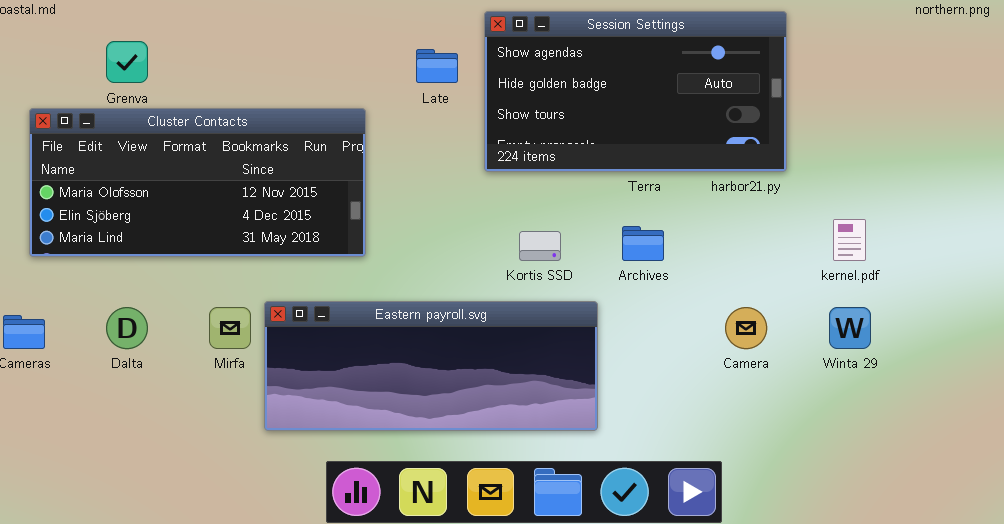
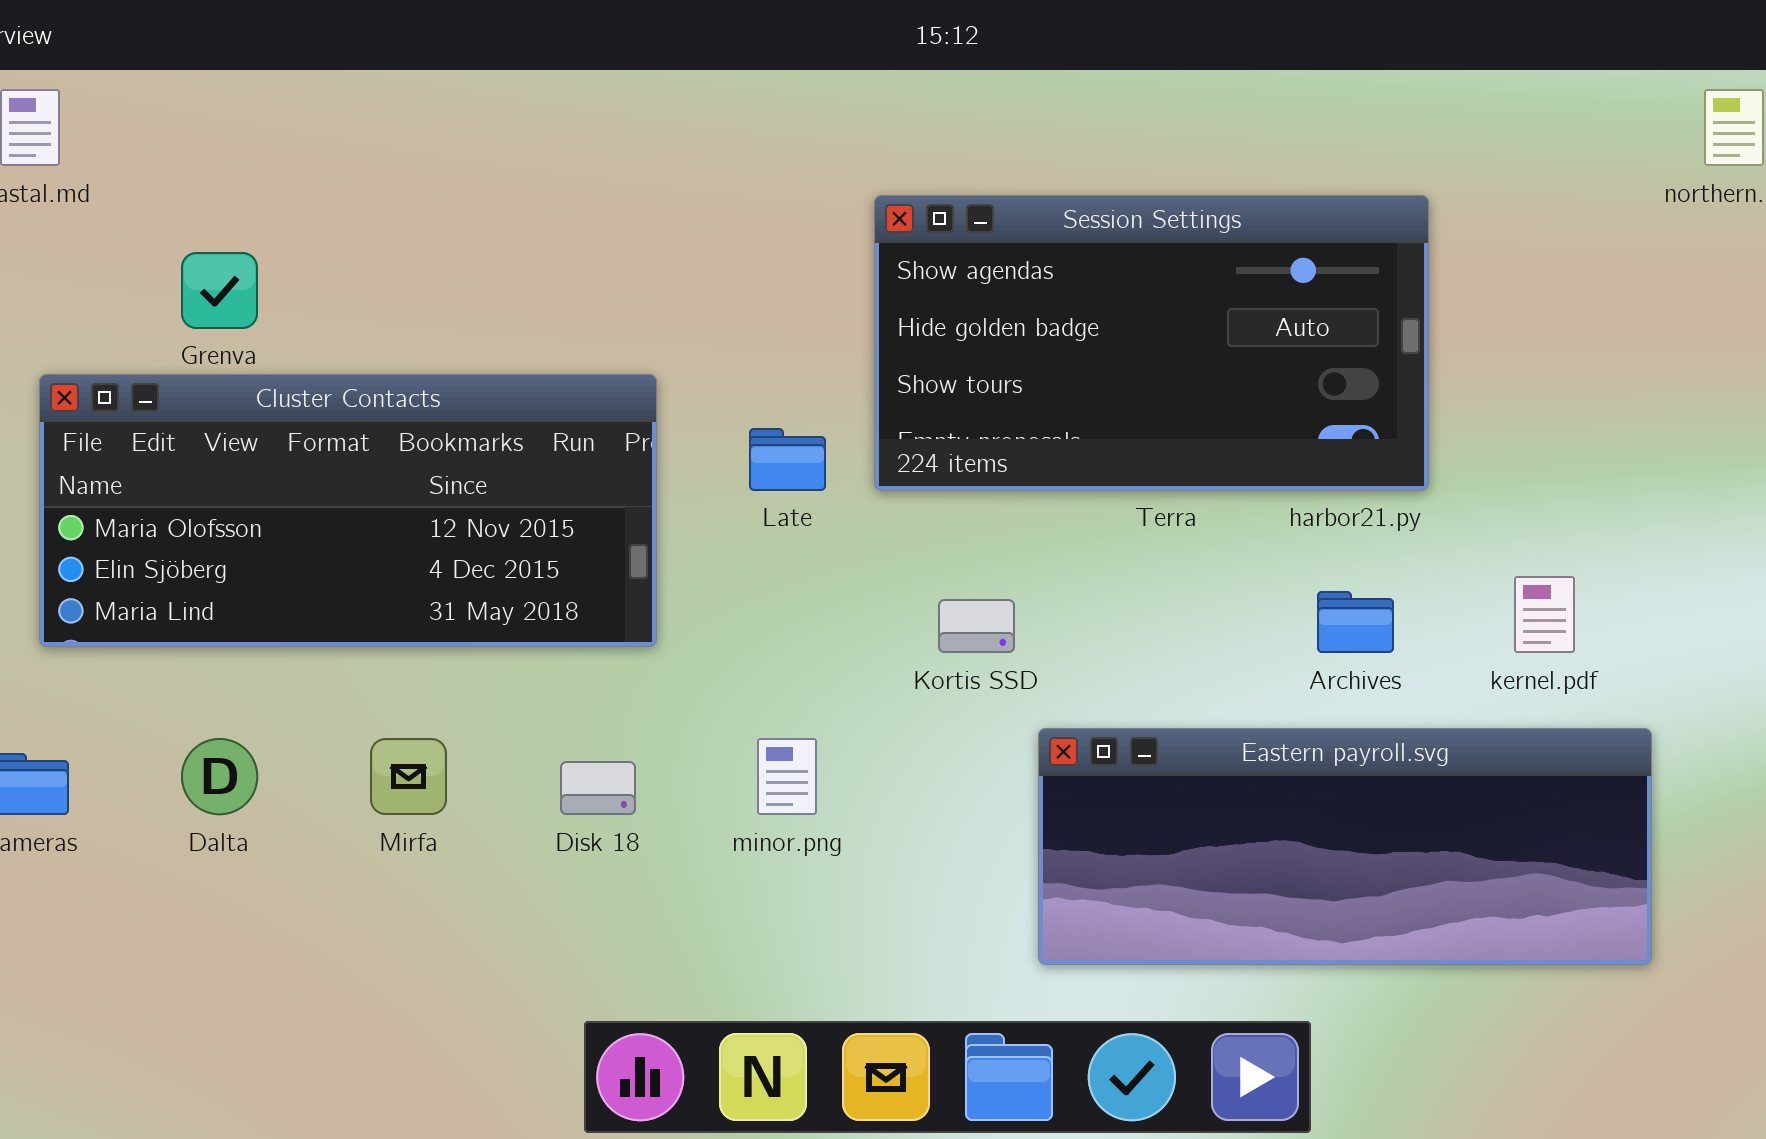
Late: [416,49,458,83] -> [749,428,826,491], moved
Archives: [622,226,664,261] -> [1317,591,1394,653], moved
Eastern payroll.svg: [264,301,598,431] -> [1038,728,1652,965], moved

